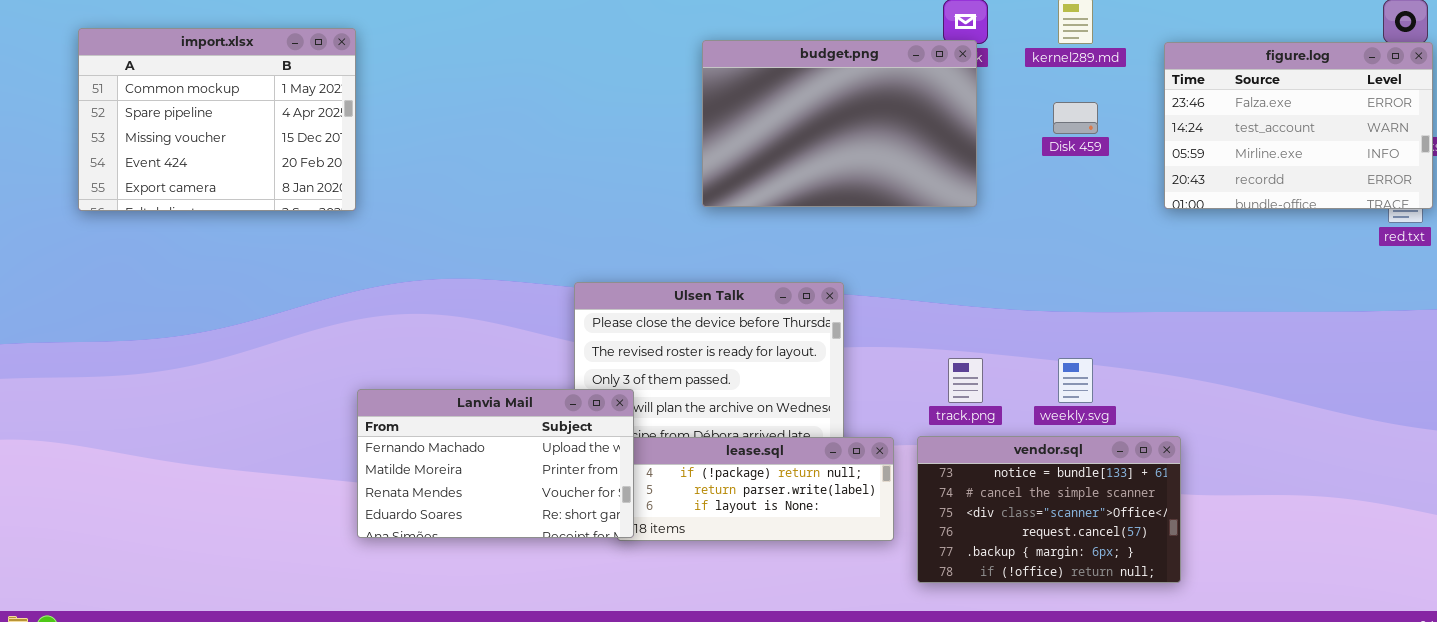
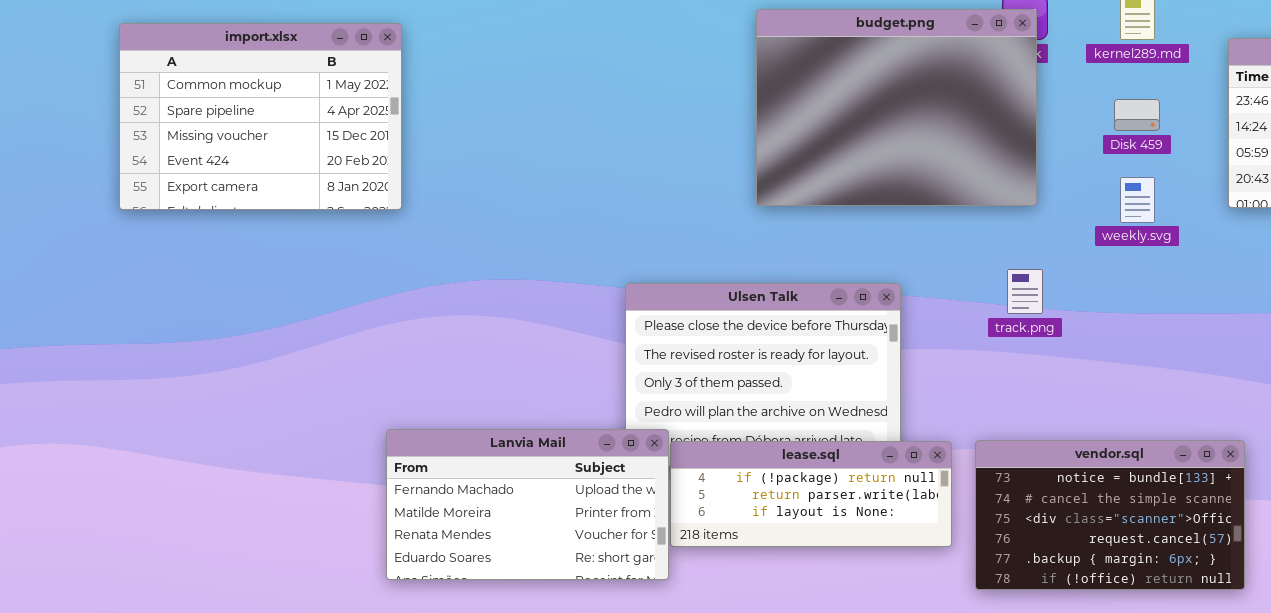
budget.png: [702,40,977,207] -> [756,9,1037,206], resized
track.png: [948,358,983,403] -> [1007,269,1043,314], moved
weekly.svg: [1058,358,1093,403] -> [1120,177,1155,223], moved
Lanvia Mail: [357,389,634,538] -> [386,429,669,580], moved

